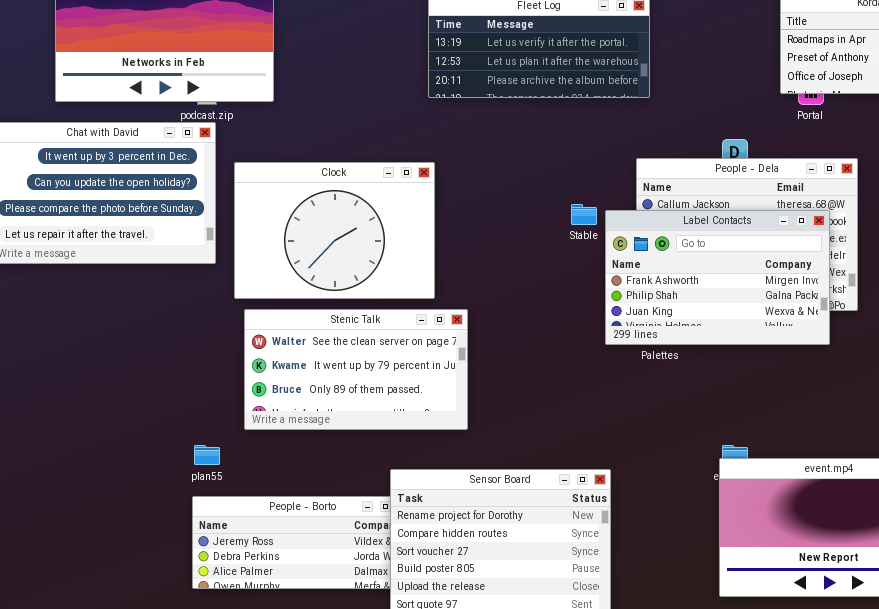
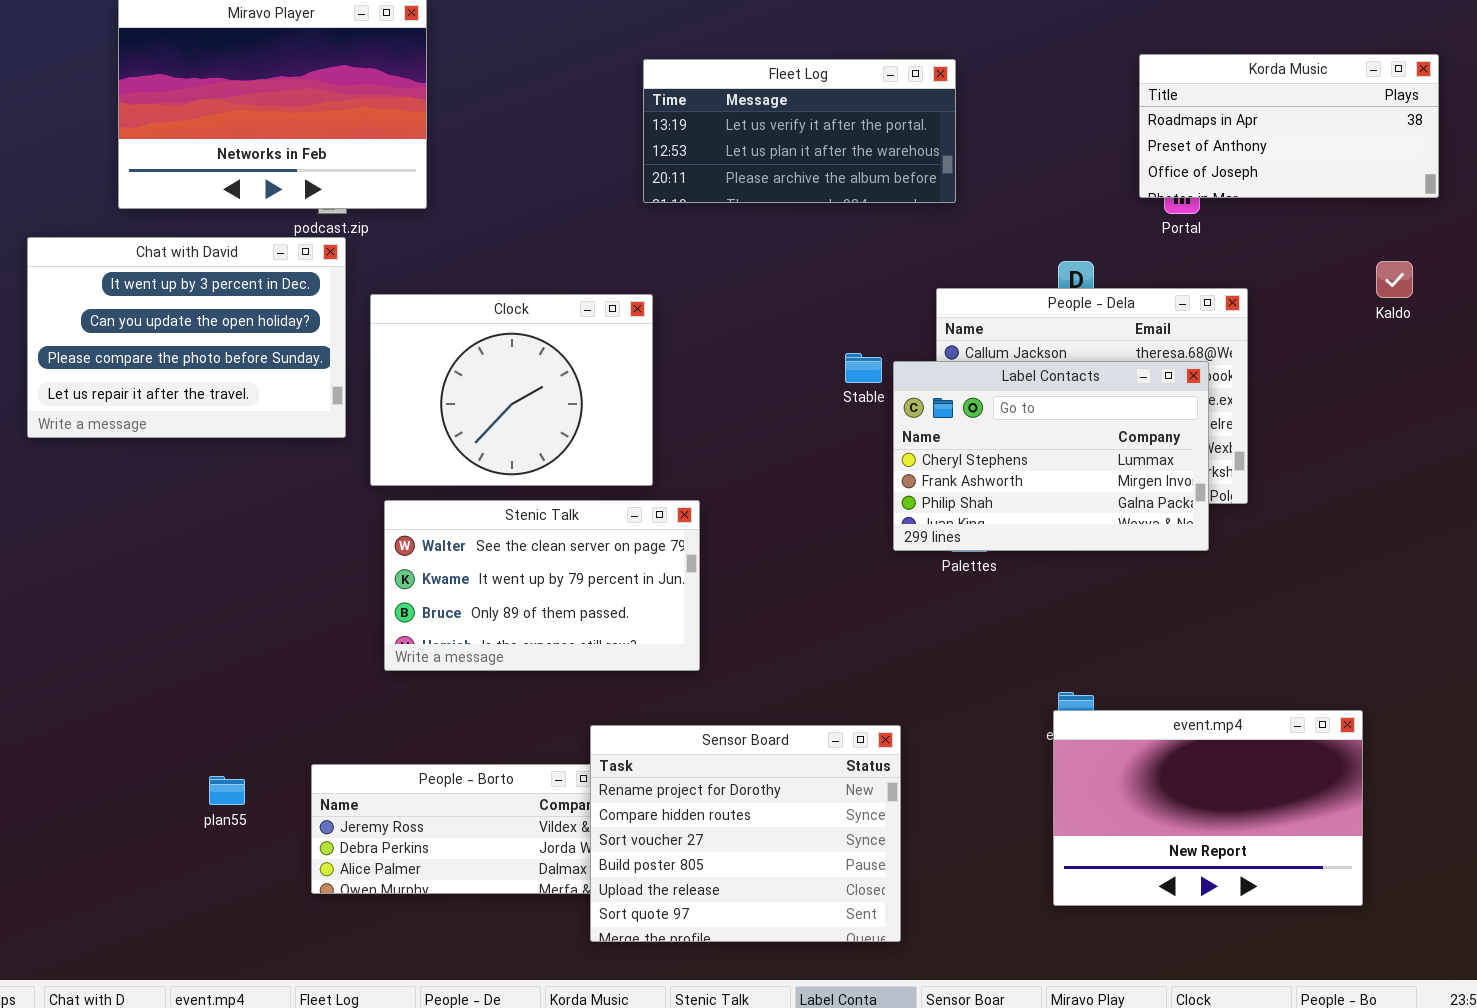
Label Contacts: [605,210,830,345] -> [893,361,1209,551], scrolled up 1 row
plan55: [194,445,220,465] -> [209,776,245,805], moved

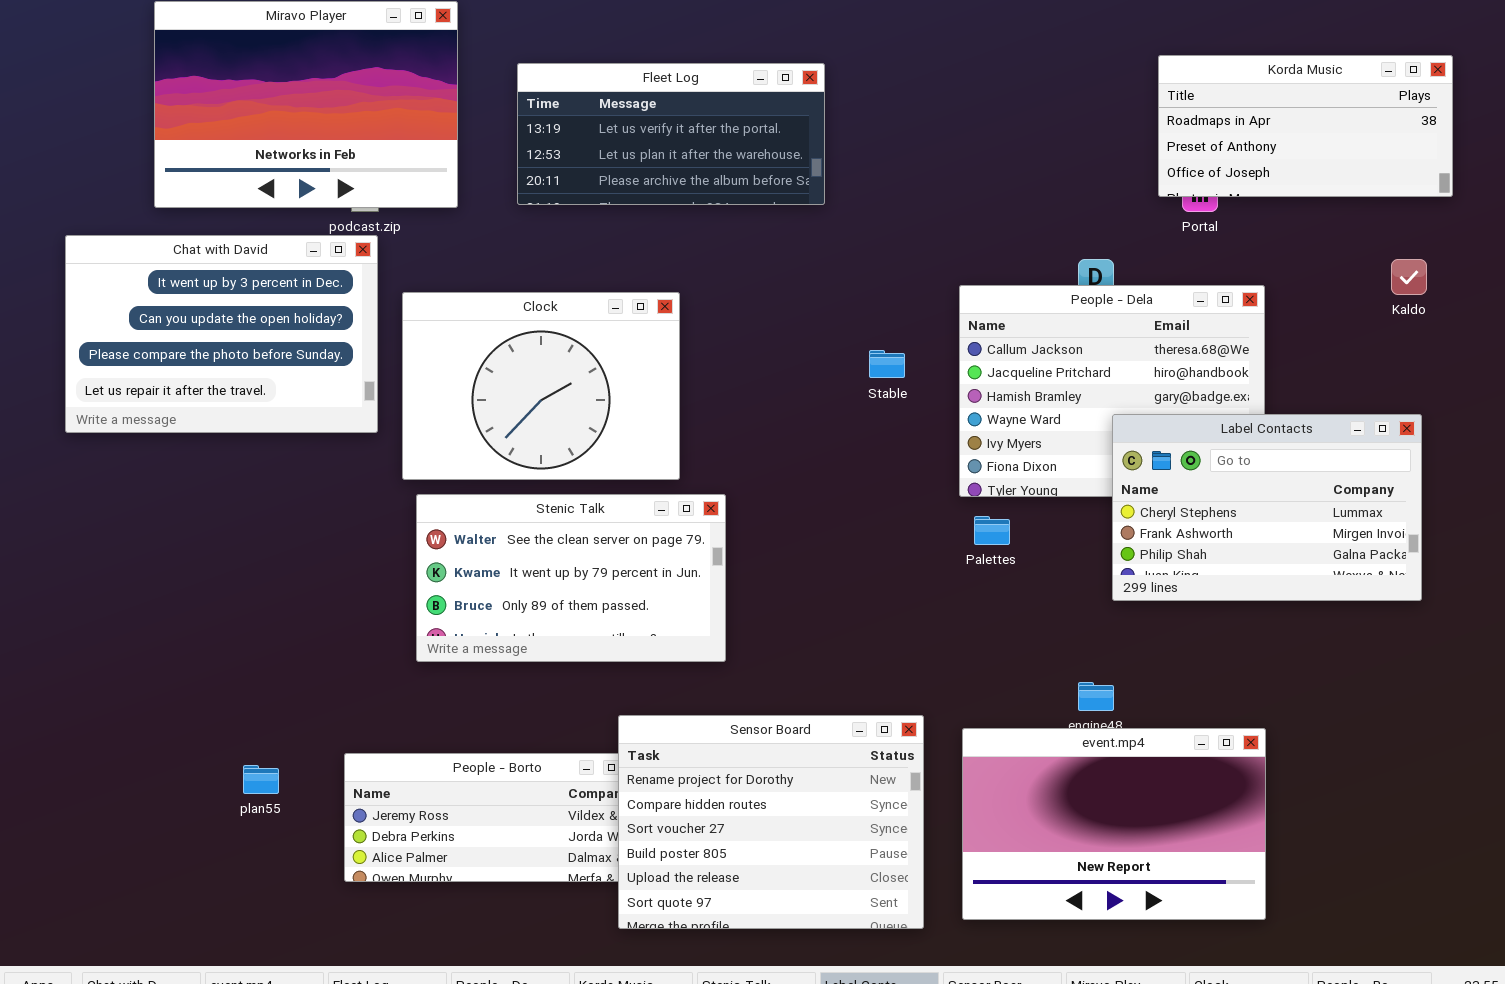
Fleet Log: [643,59,956,203] -> [517,63,825,205], moved
Label Contacts: [893,361,1209,551] -> [1112,414,1422,601], moved
event.mp4: [1053,710,1363,906] -> [962,728,1266,920], moved

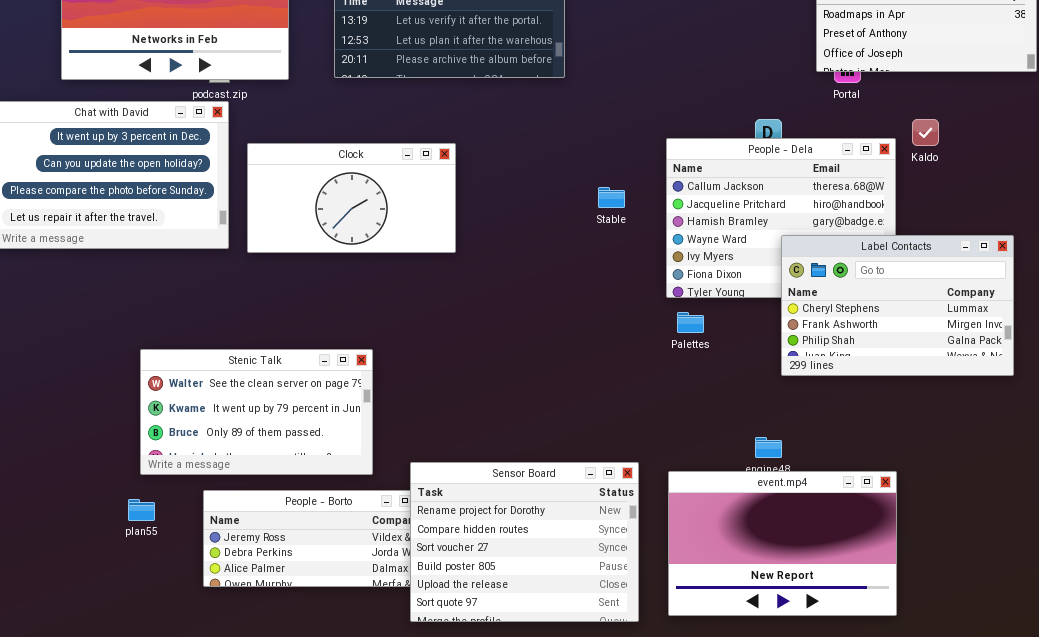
Kaldo: [1391,259,1427,295] -> [912,119,939,146], moved
Clock: [402,292,680,480] -> [247,143,456,253], resized
Stenic Talk: [416,494,726,662] -> [140,349,373,475], moved

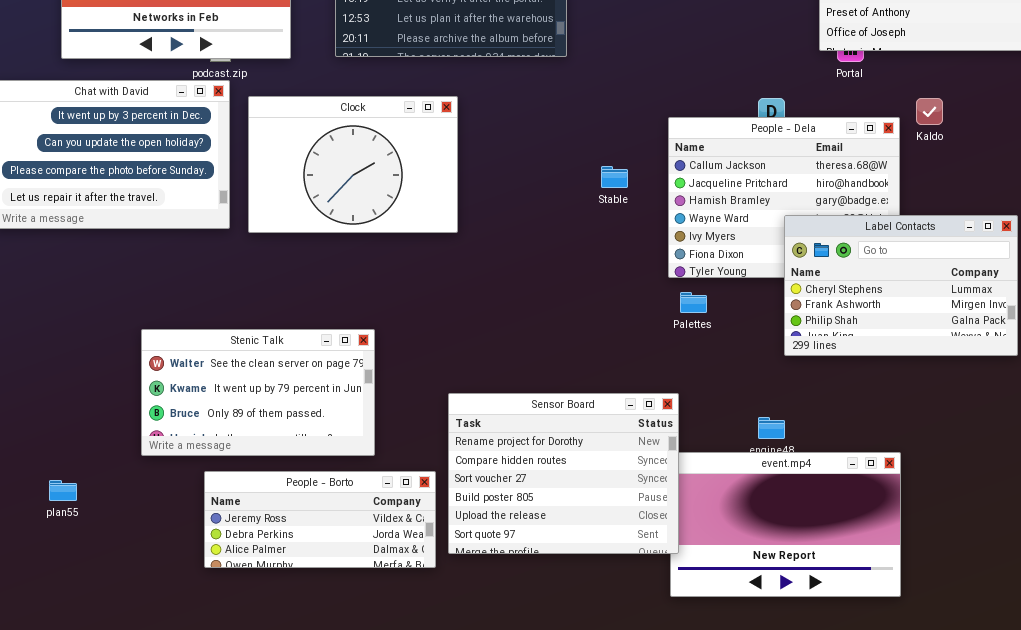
Clock: [247,143,456,253] -> [248,96,458,233], resized
Sensor Board: [410,462,639,622] -> [448,393,679,554], moved
plan55: [128,499,155,521] -> [49,480,77,501], moved

